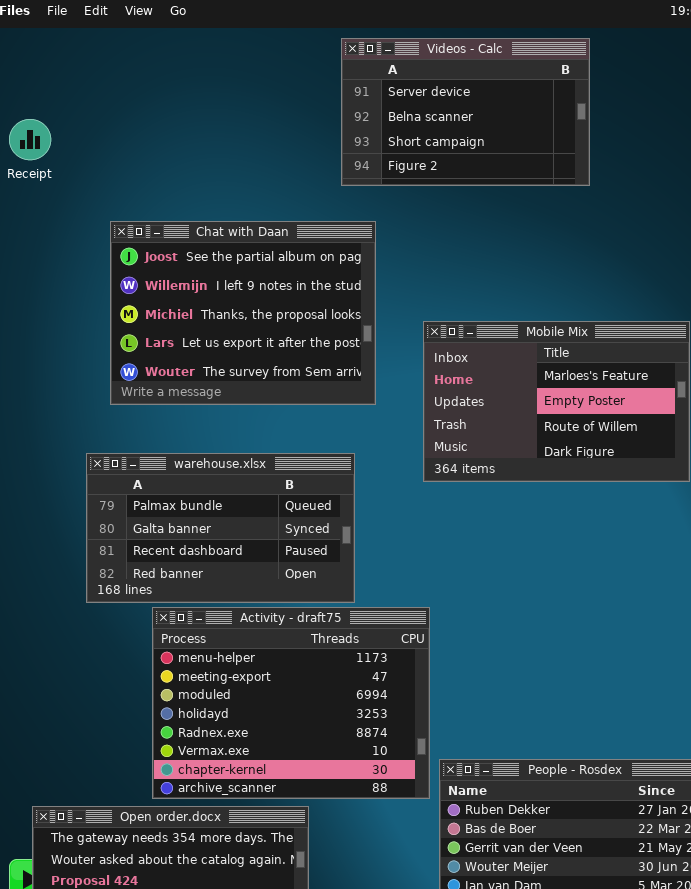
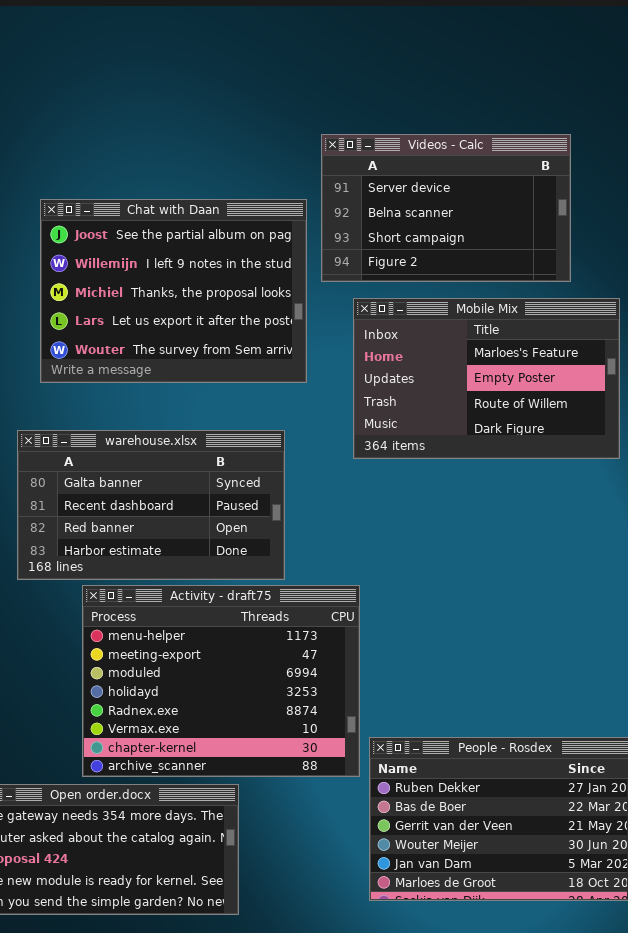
Videos - Calc: [341,38,590,186] -> [321,134,571,282], moved
warehouse.xlsx: [86,453,355,603] -> [17,430,285,580], scrolled down 1 row

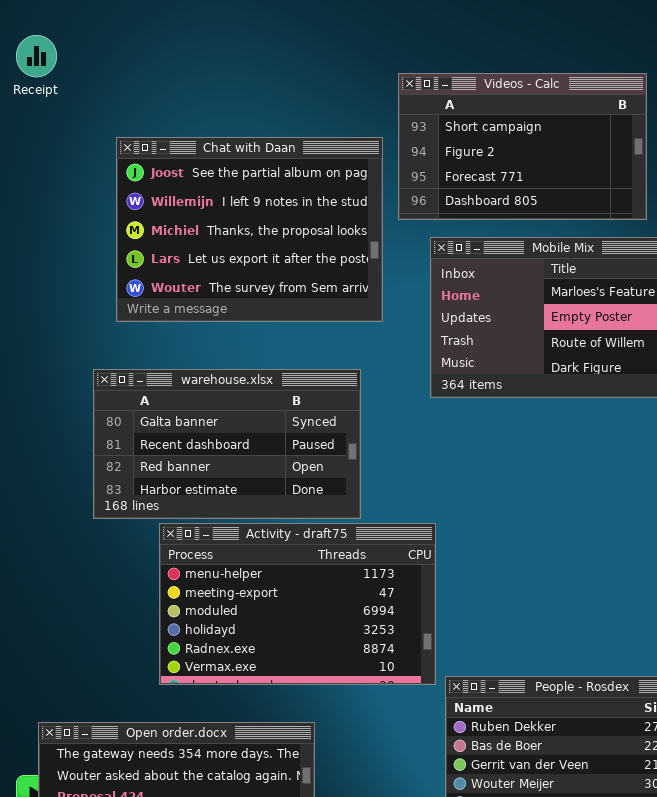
Videos - Calc: [321,134,571,282] -> [398,73,647,220], scrolled down 2 rows
Activity - draft75: [82,585,360,777] -> [159,523,436,685], resized

